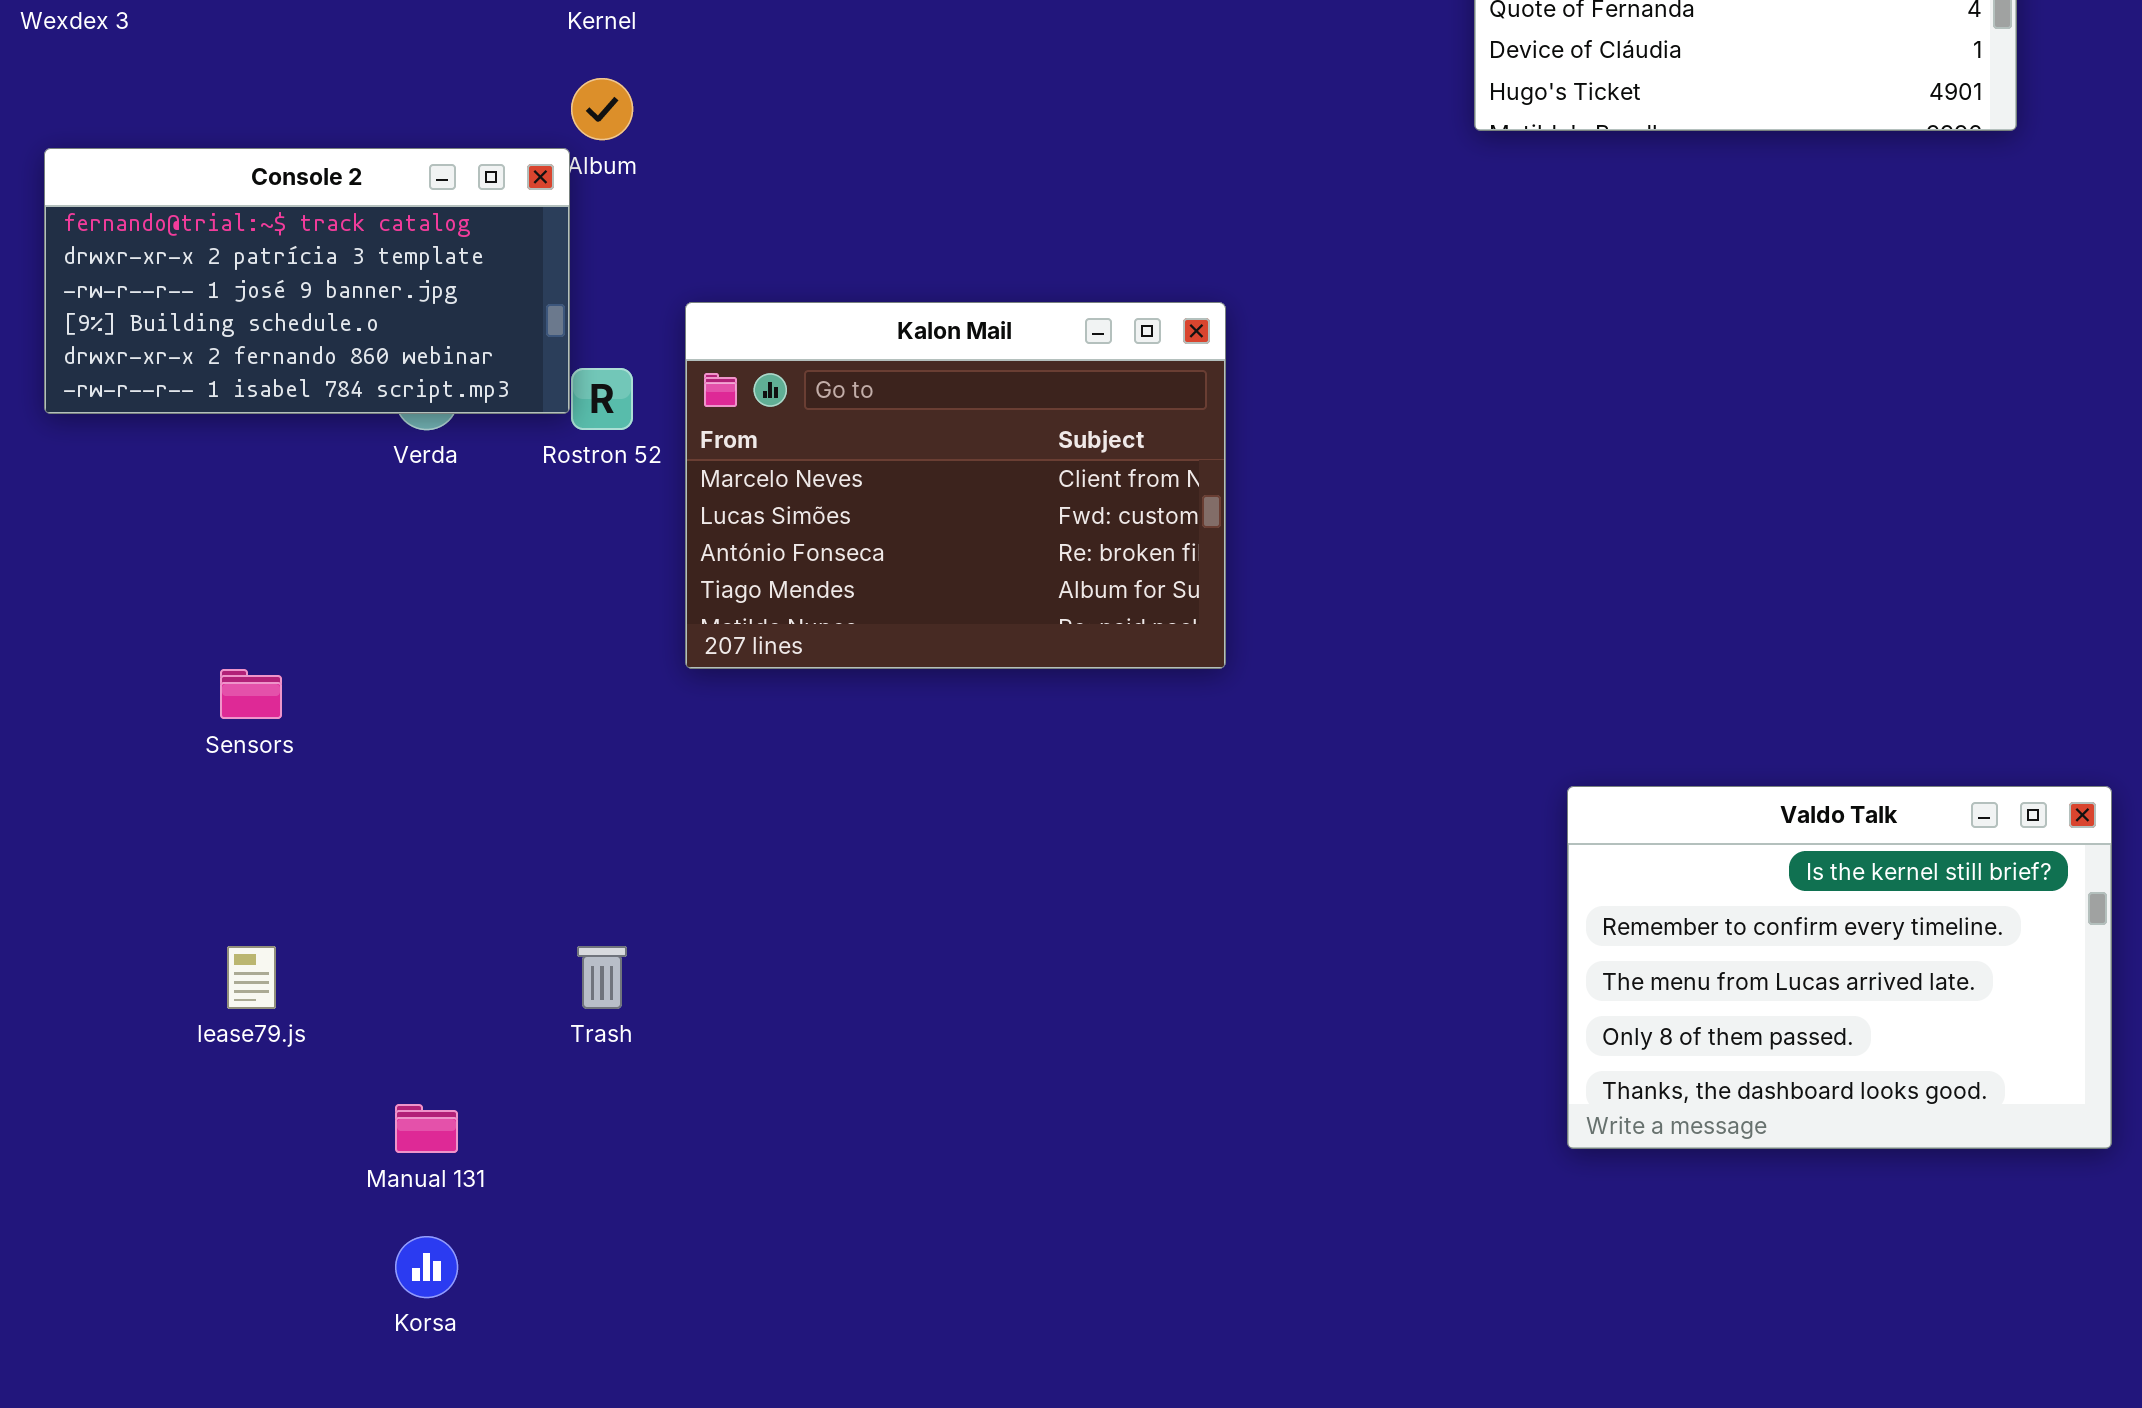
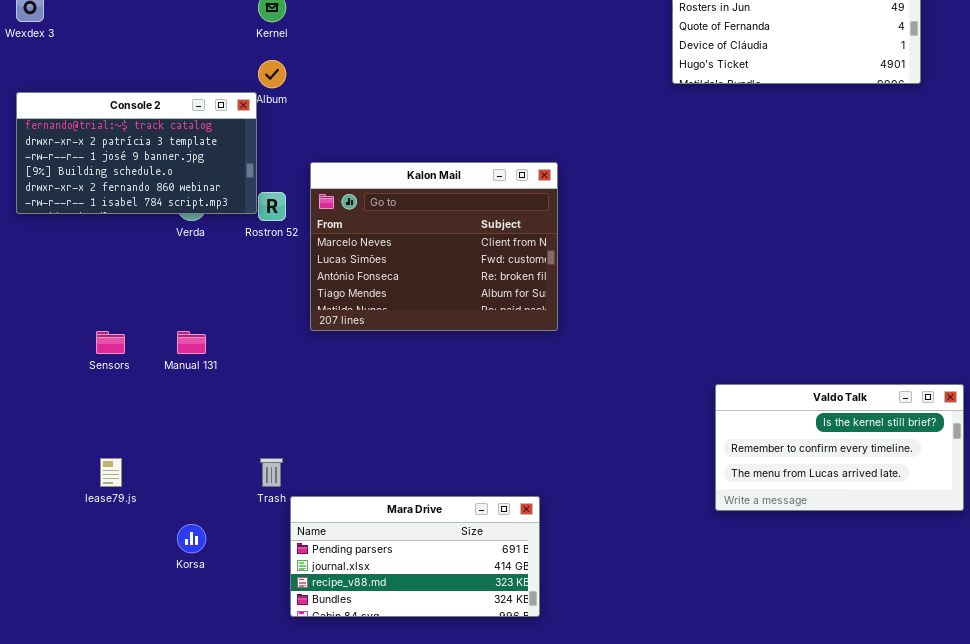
Valdo Talk: [1567,786,2112,1149] -> [715,384,964,511], resized
Mara Drive: none -> [290,496,540,617], opened
Manual 131: [395,1104,458,1153] -> [177,331,206,354], moved
Korsa: [395,1236,458,1298] -> [177,524,206,553], moved

